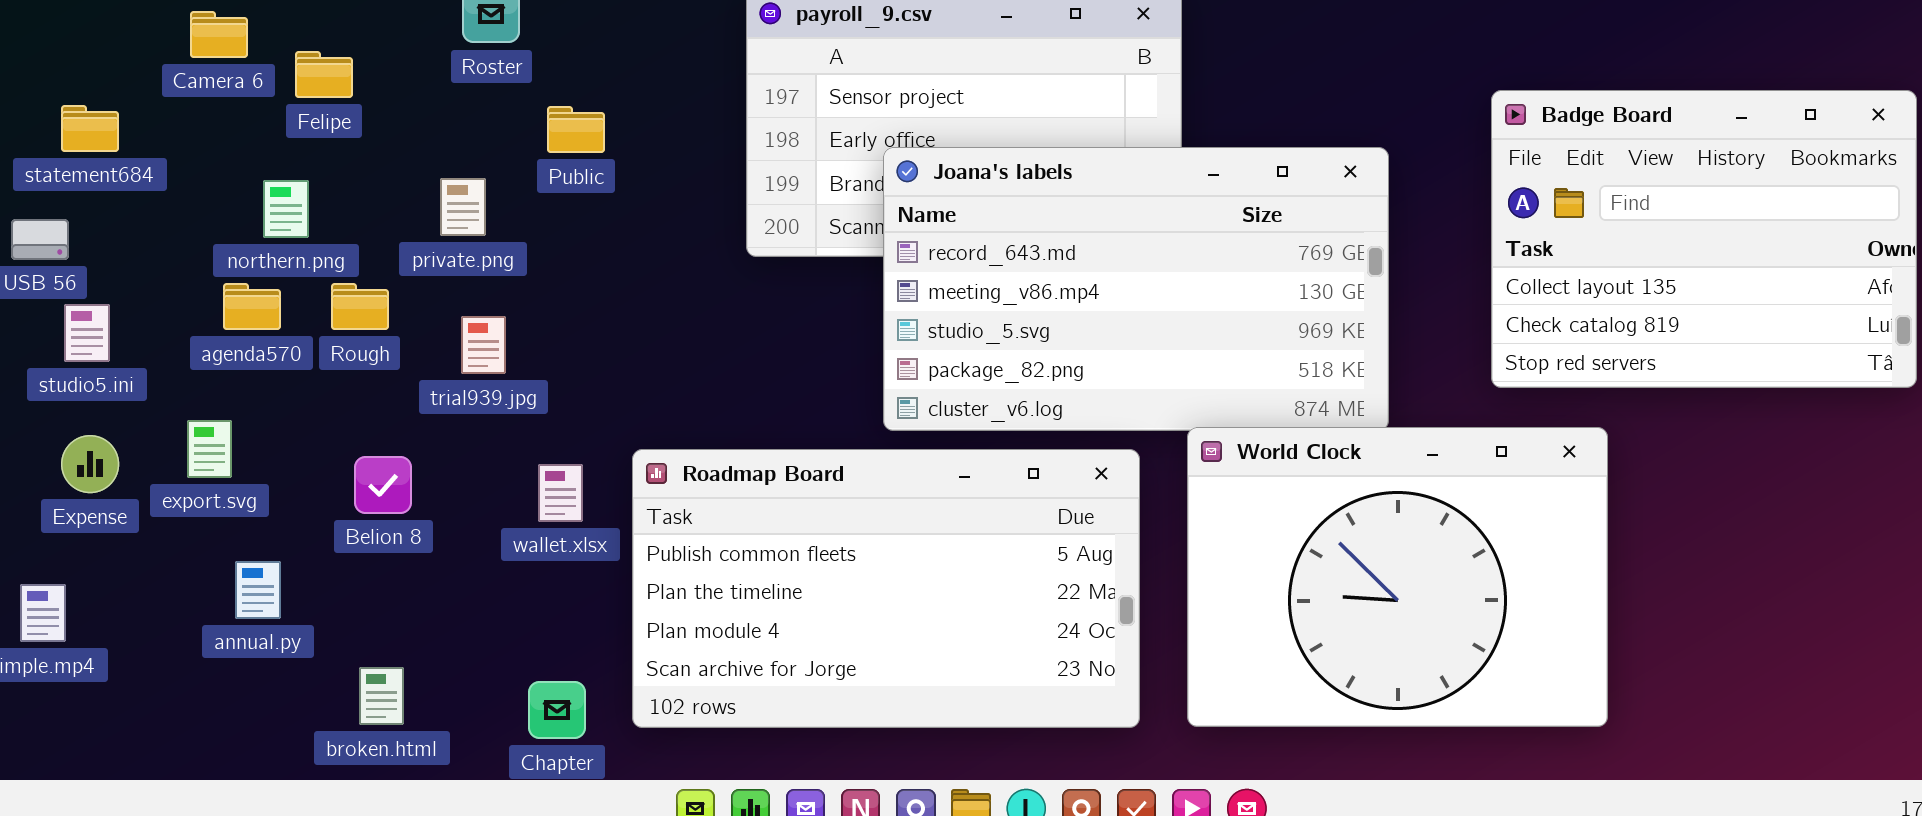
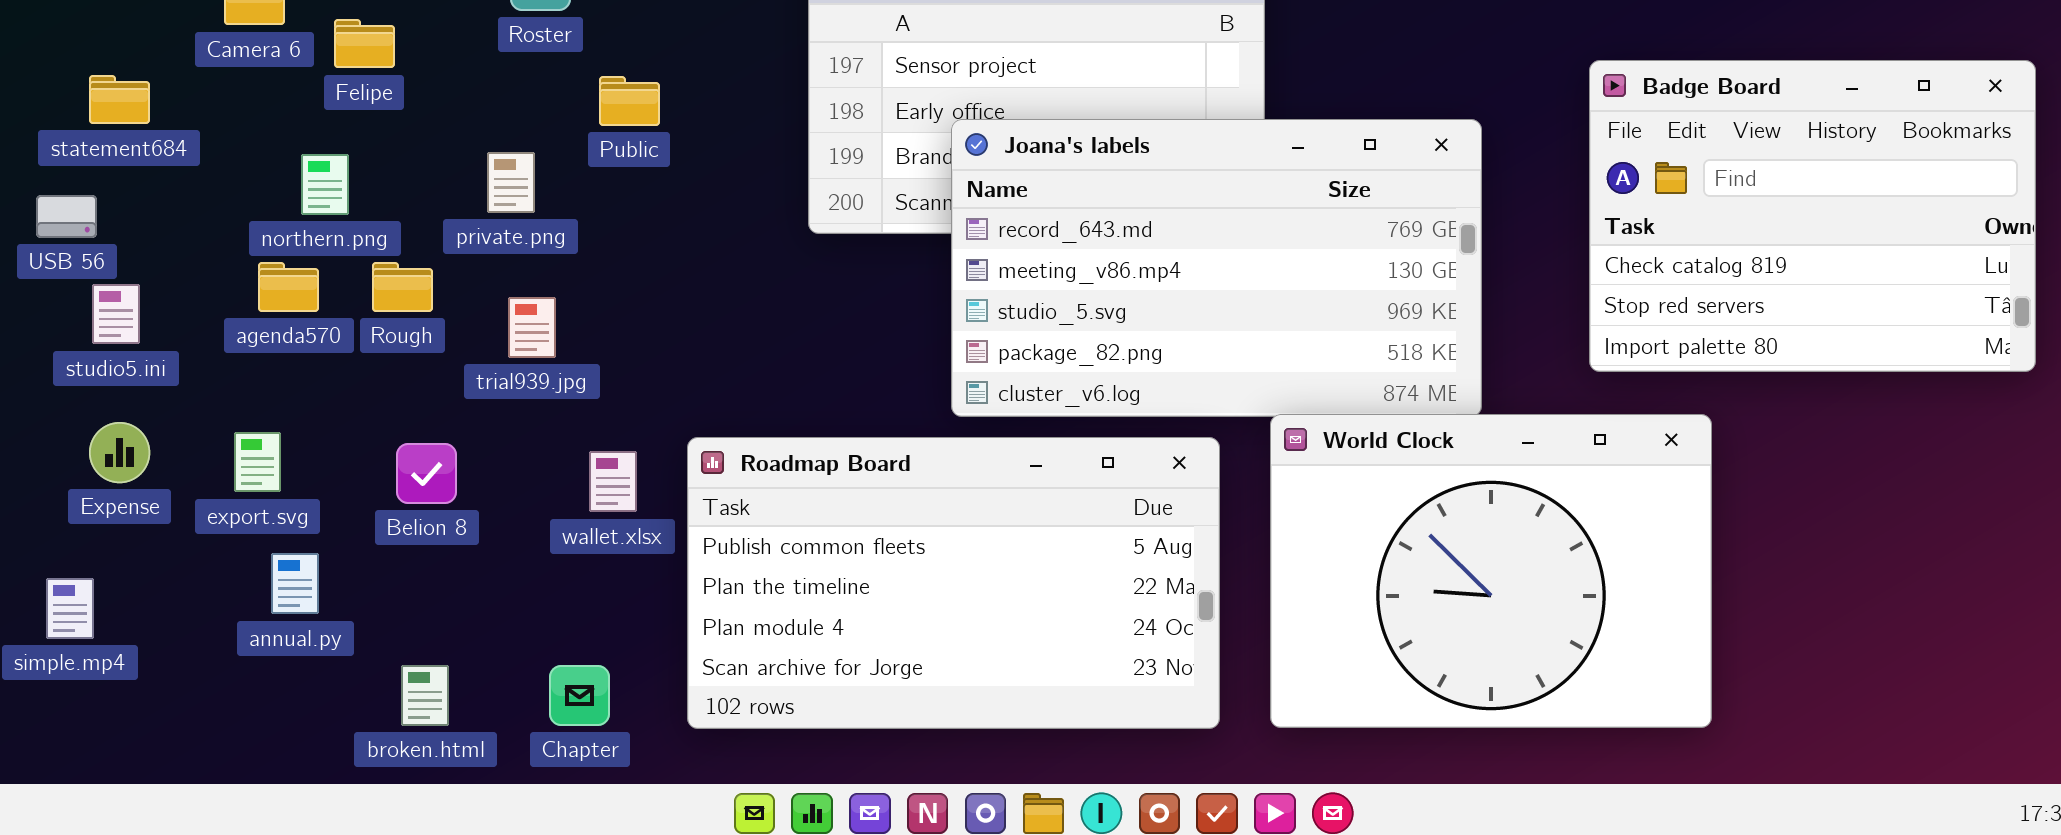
Badge Board: [1491,90,1917,388] -> [1589,60,2036,372], scrolled down 1 row
export.svg: [187,420,232,478] -> [234,432,281,492], moved
Chapter: [528,681,586,739] -> [549,665,610,726], moved

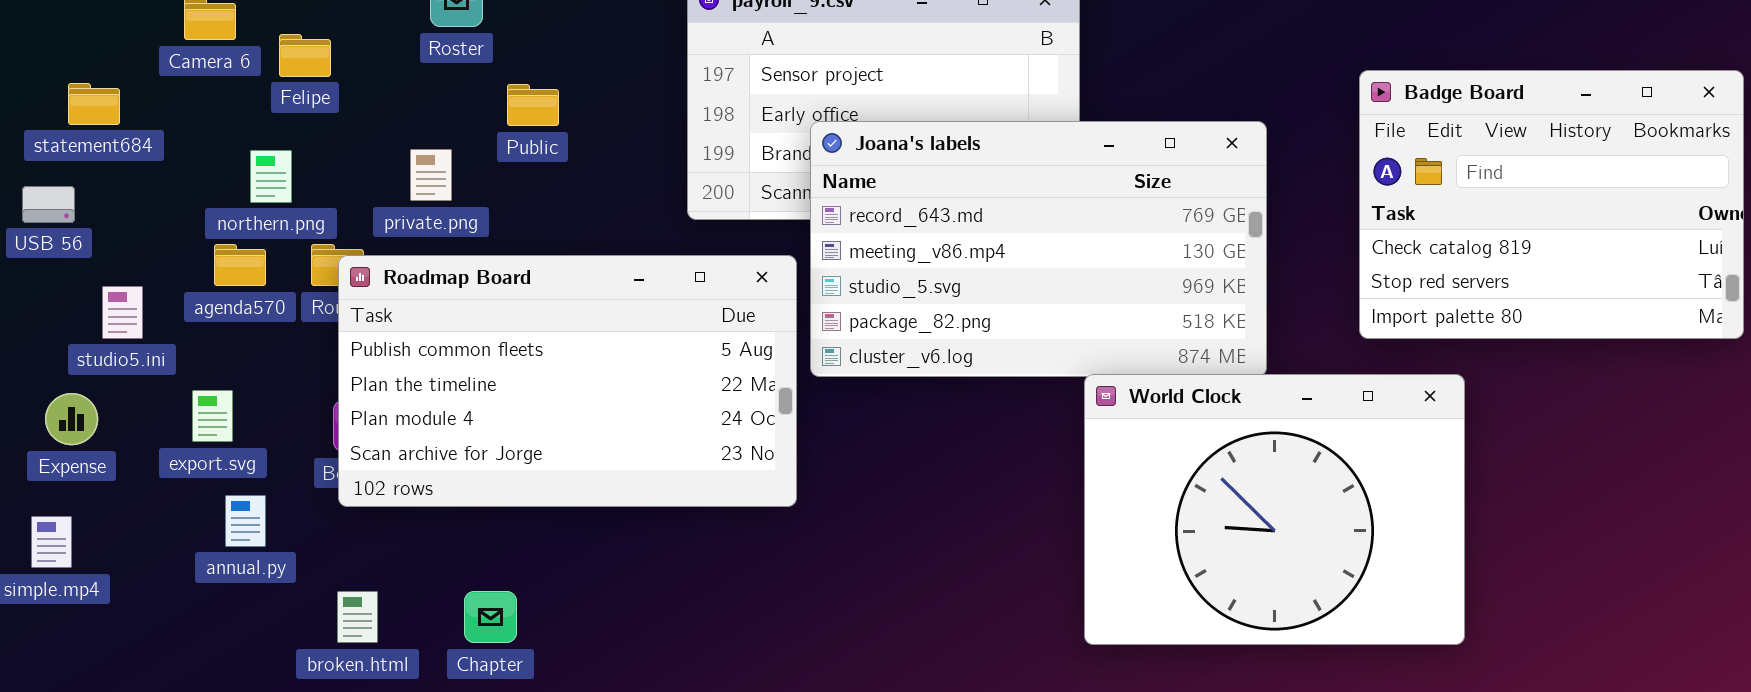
studio5.ini: [92,284,140,344] -> [102,286,143,339], moved
Expense: [89,422,150,483] -> [45,393,98,445], moved
Roadmap Board: [687,437,1220,729] -> [338,255,797,507], moved

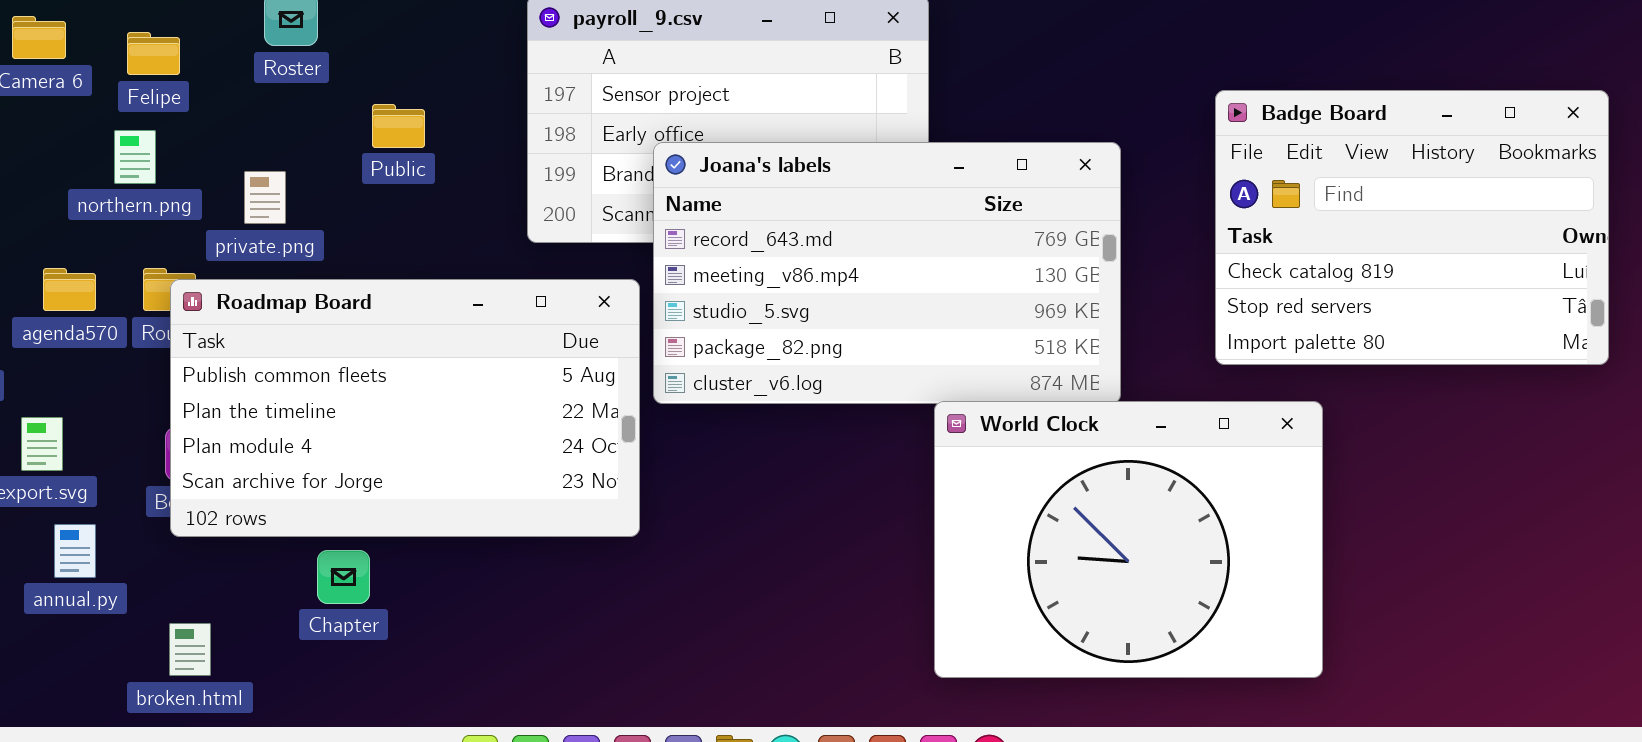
Felipe: [279,34,331,77] -> [127,32,180,75], moved
Public: [507,84,559,126] -> [372,104,425,148], moved
northern.png: [250,150,292,203] -> [114,130,156,184], moved
Chapter: [464,591,517,643] -> [317,550,370,604], moved

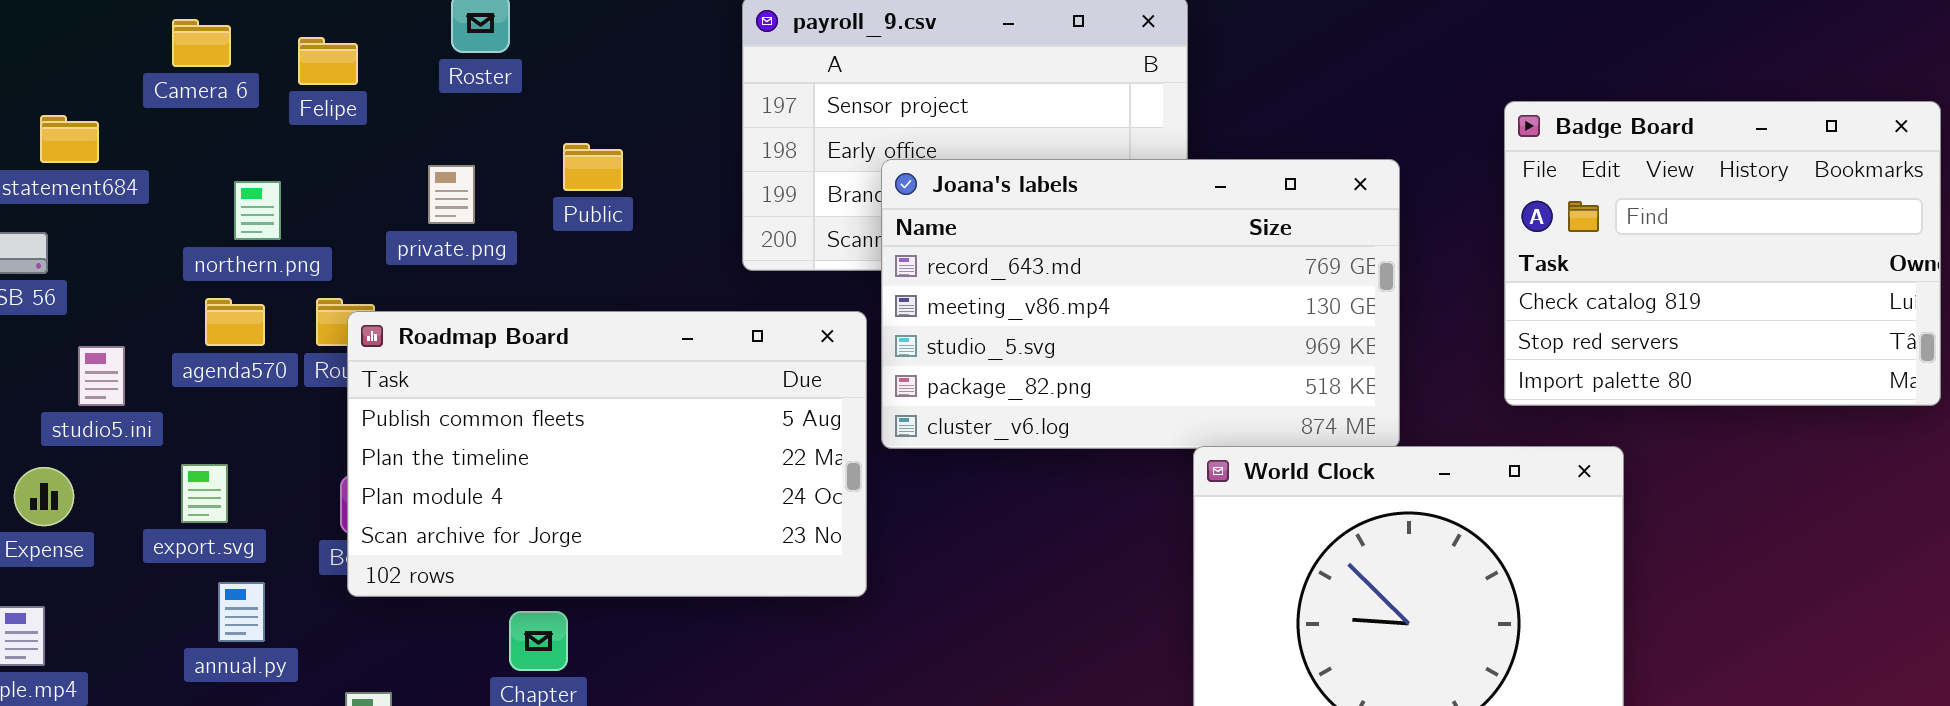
Public: [372,104,425,148] -> [563,143,623,191], moved
northern.png: [114,130,156,184] -> [234,181,281,240], moved
private.png: [244,171,286,224] -> [428,165,475,224], moved

